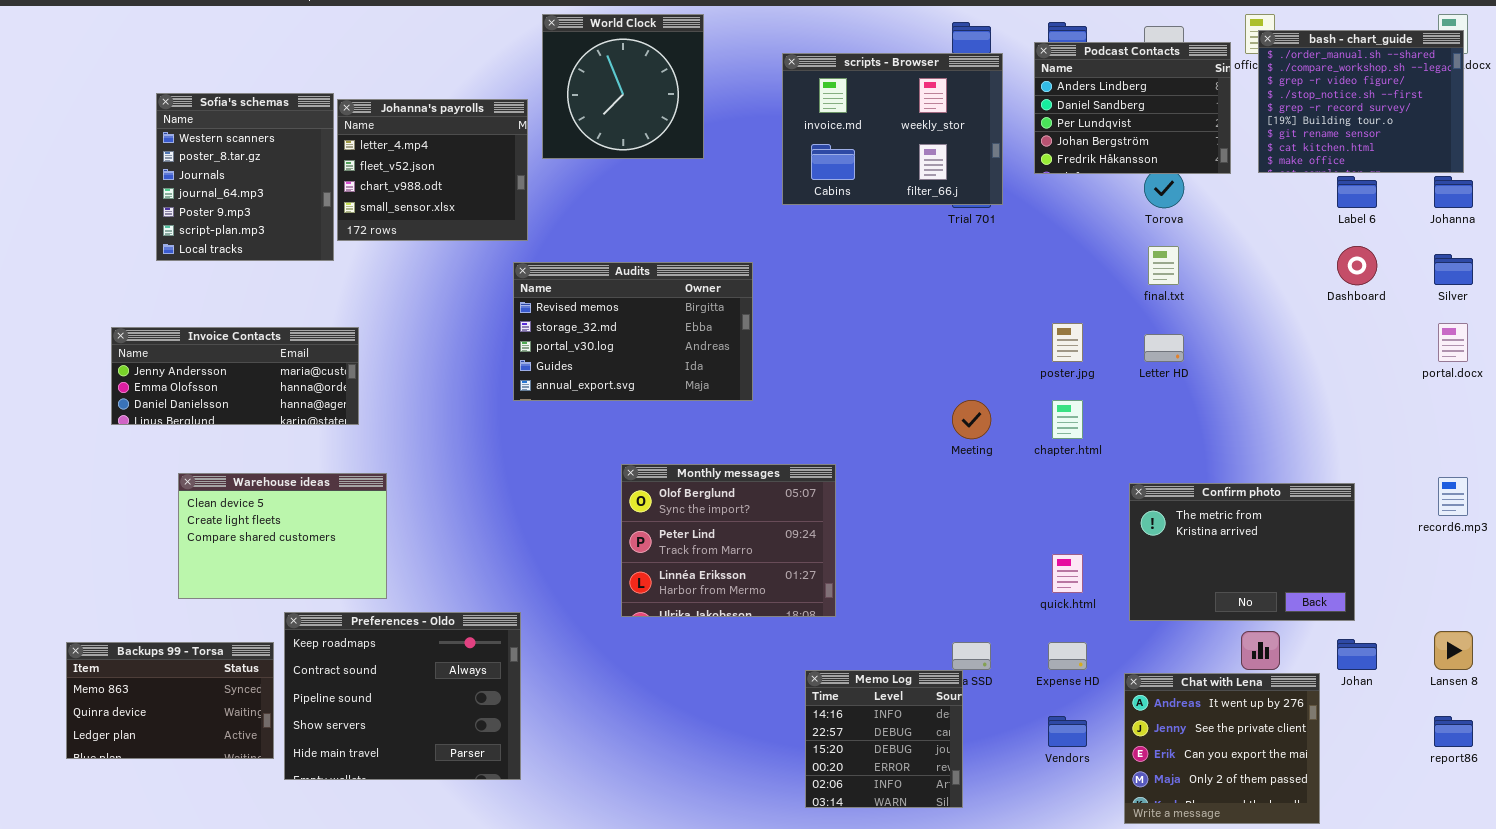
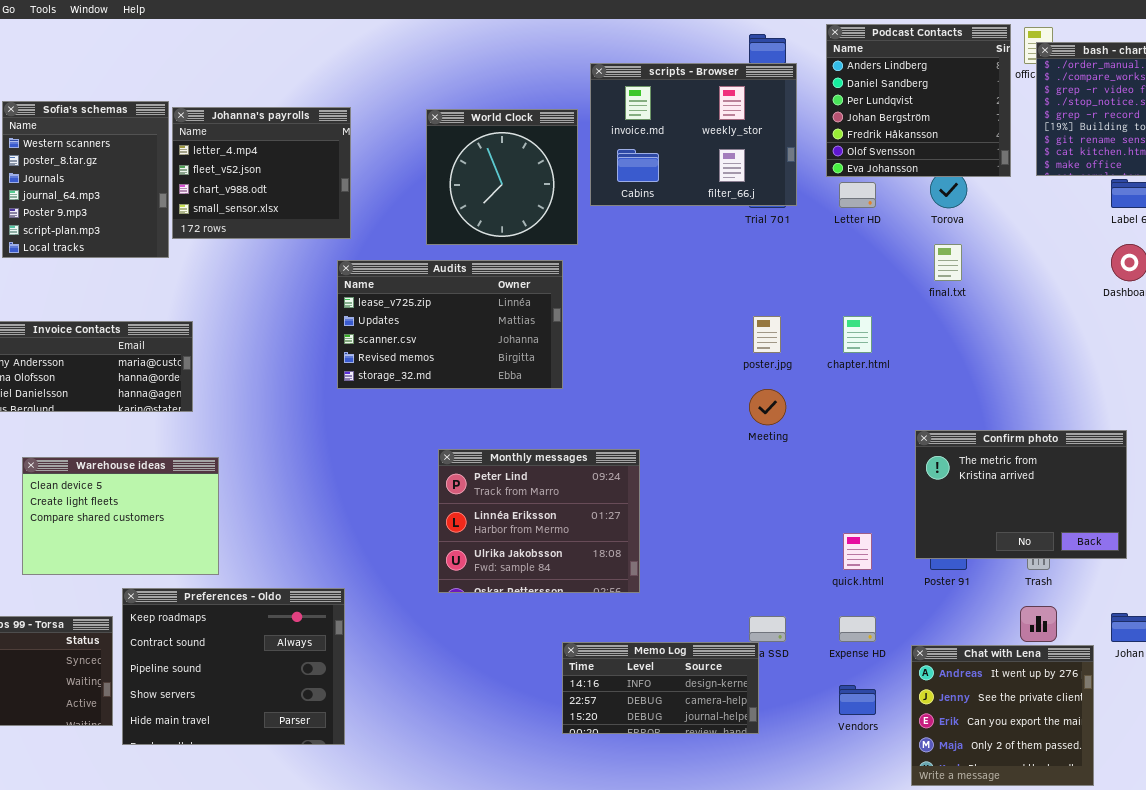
World Clock: [542,14,704,159] -> [426,109,578,245], moved
Podcast Contacts: [1034,42,1231,174] -> [826,24,1011,177], resized
Audits: [513,262,753,401] -> [337,260,563,389], scrolled up 3 rows
poster.jpg: [1052,323,1083,362] -> [753,316,781,353], moved
Letter HD: [1144,334,1184,362] -> [839,182,876,208], moved
chapter.html: [1052,400,1083,439] -> [843,316,872,353], moved
Monthly messages: [621,464,836,617] -> [438,449,640,593], scrolled down 1 row
Confirm photo: [1129,483,1355,621] -> [915,430,1127,559], moved
Memo Log: [805,670,963,808] -> [562,642,759,734], resized

